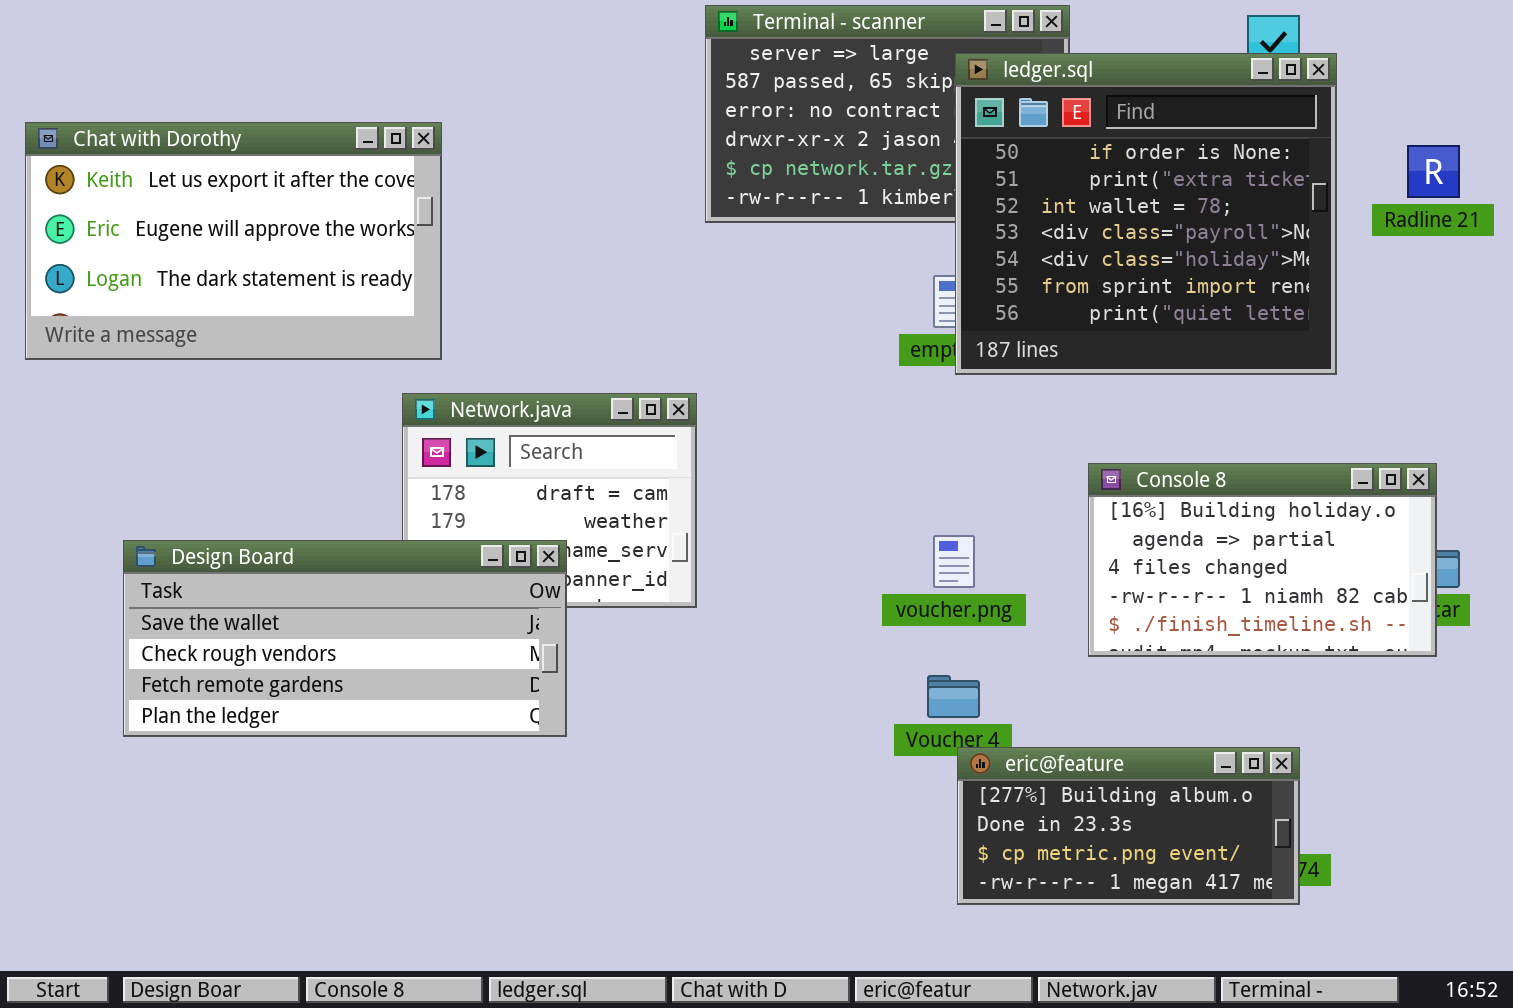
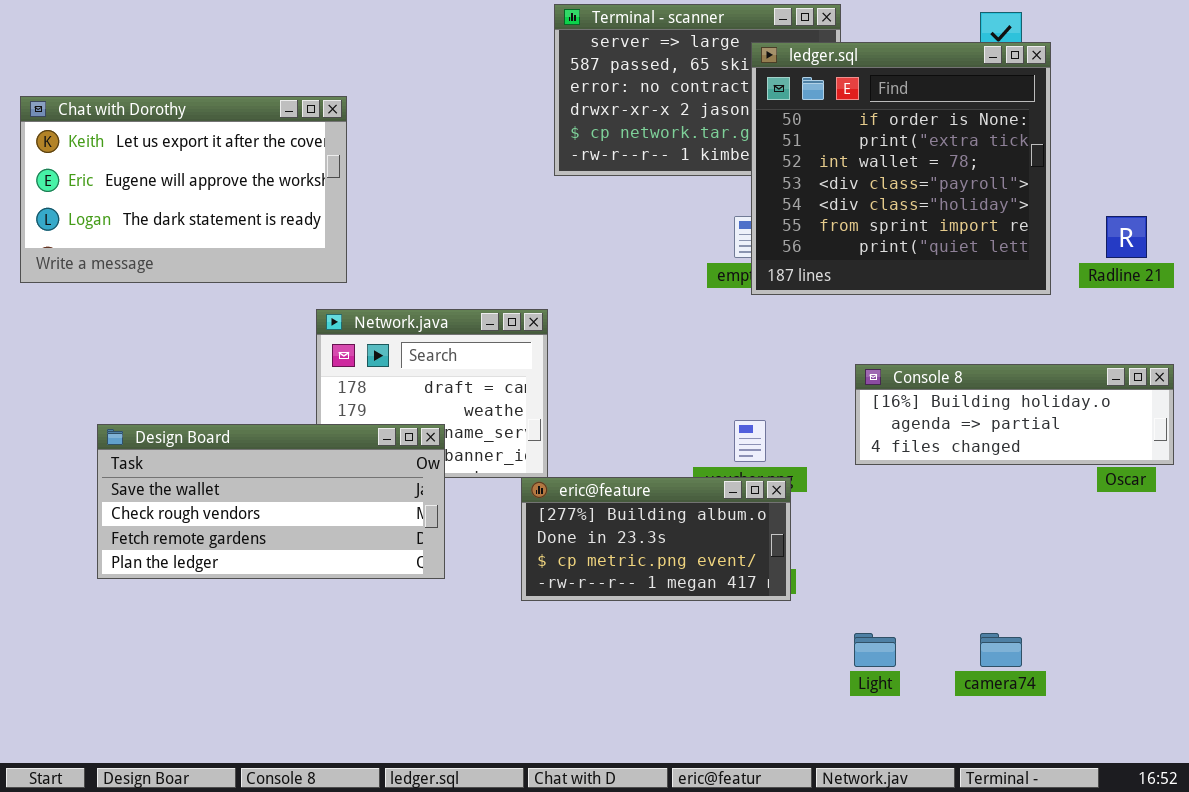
Radline 21: [1407,145,1460,198] -> [1106,216,1147,258], moved
Console 8: [1088,463,1437,657] -> [855,364,1174,465], resized
eric@feature: [957,747,1300,905] -> [521,477,791,601], moved

